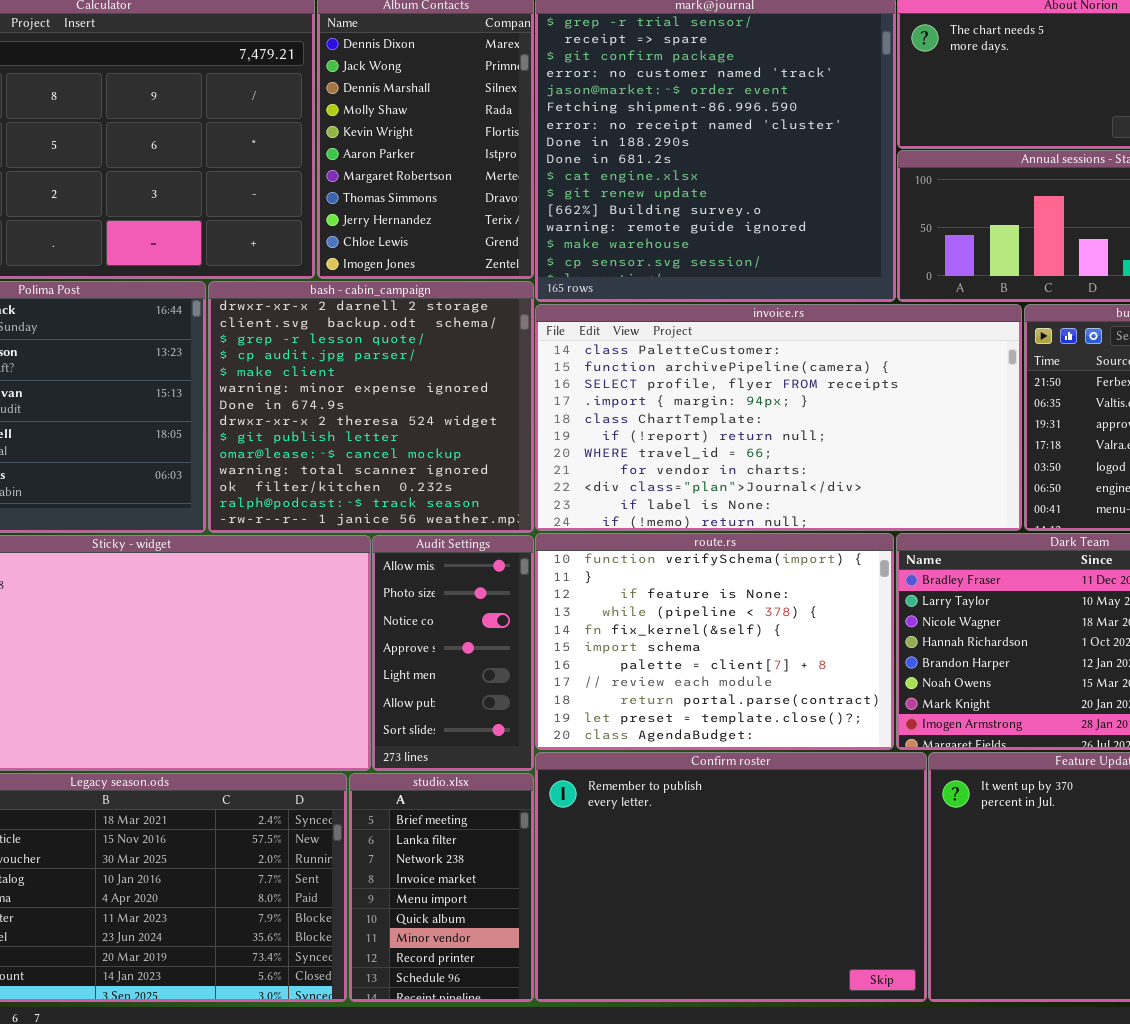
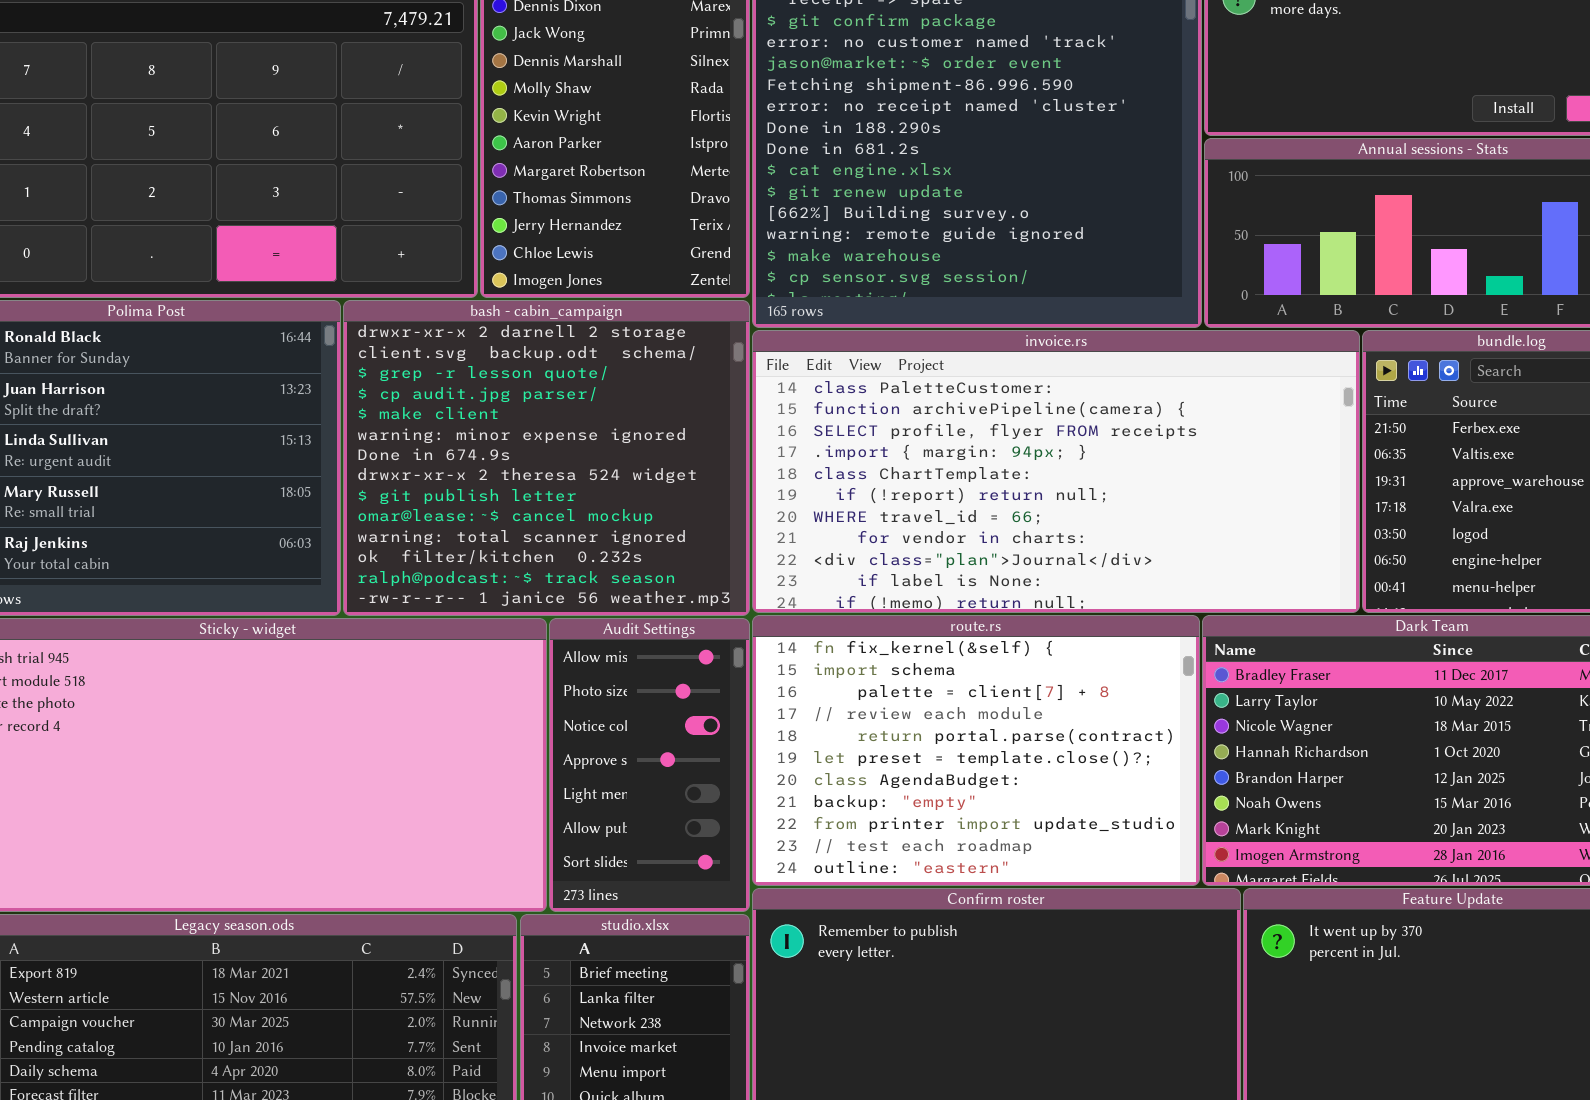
route.rs: [535,533,894,750] -> [752,615,1200,886], scrolled down 4 rows

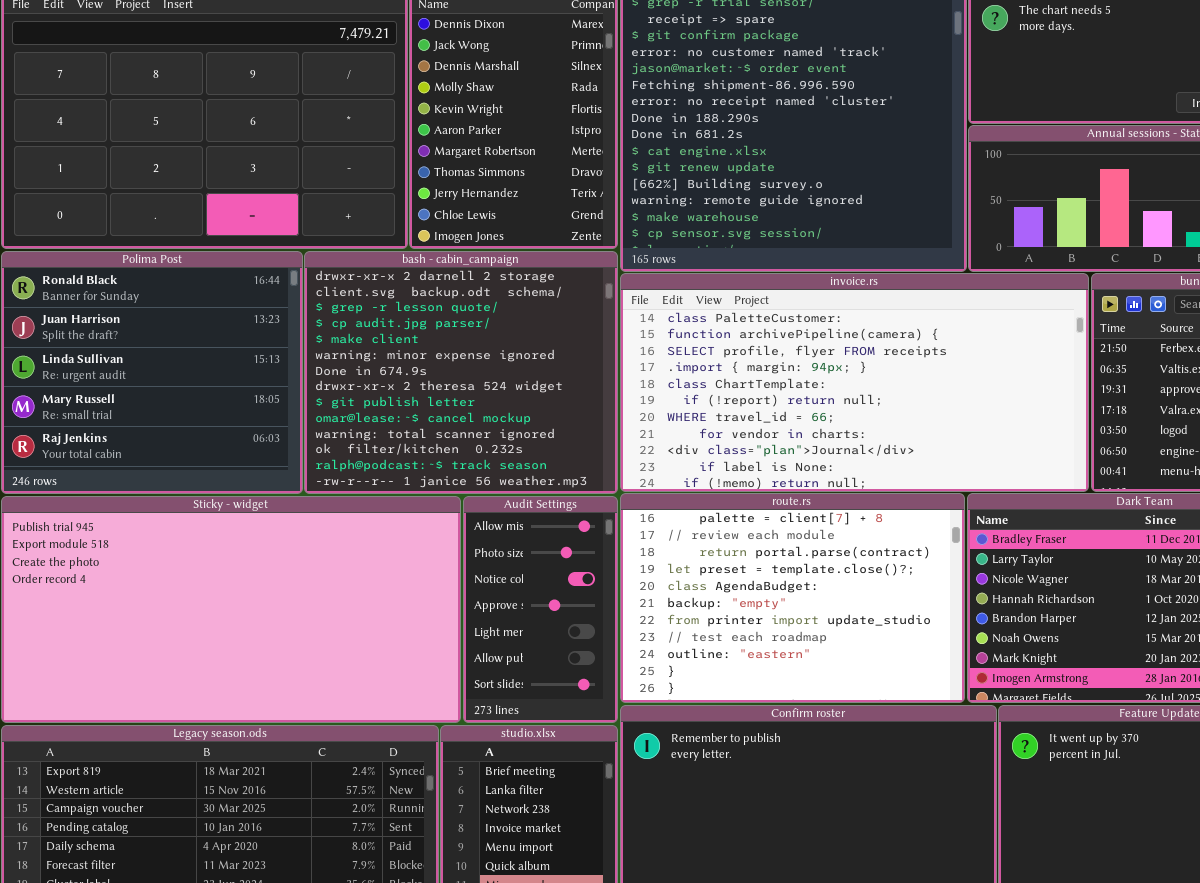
route.rs: [752,615,1200,886] -> [620,493,965,703], scrolled down 2 rows

